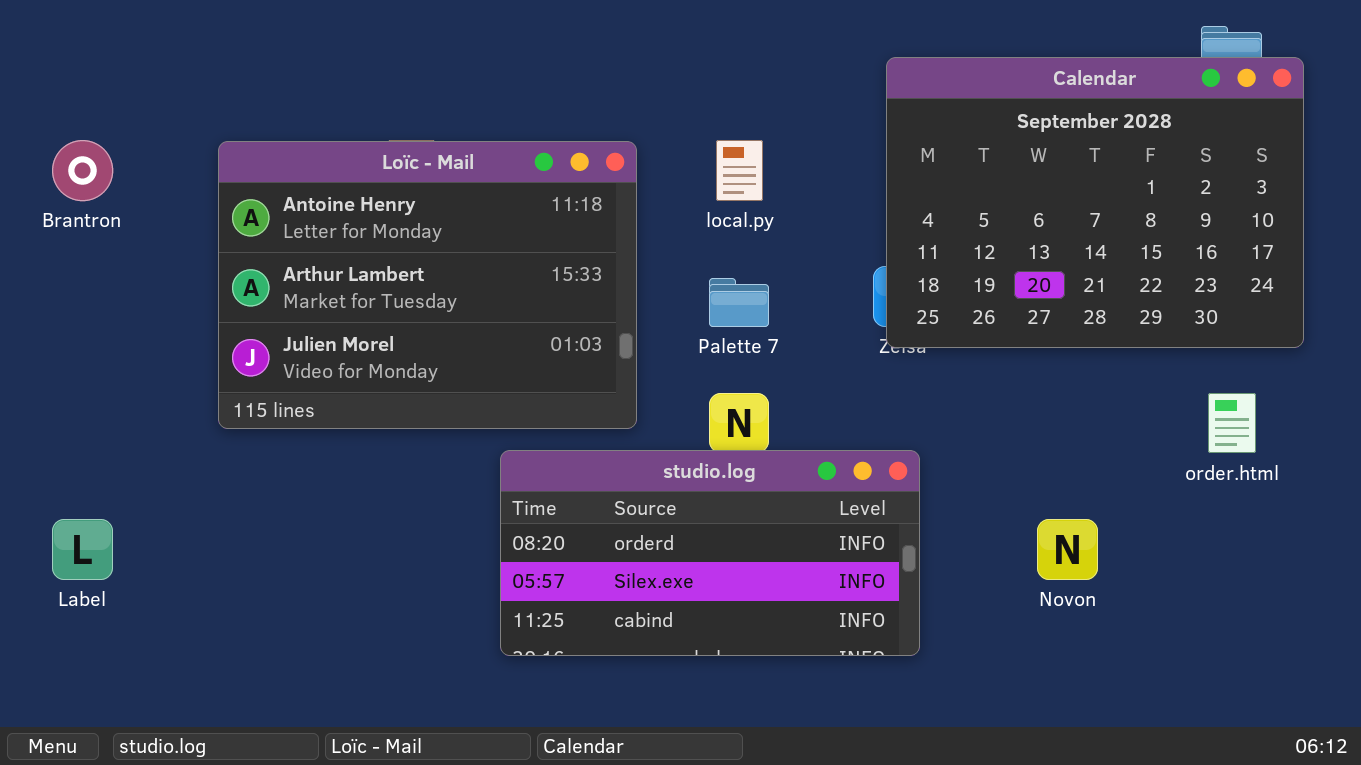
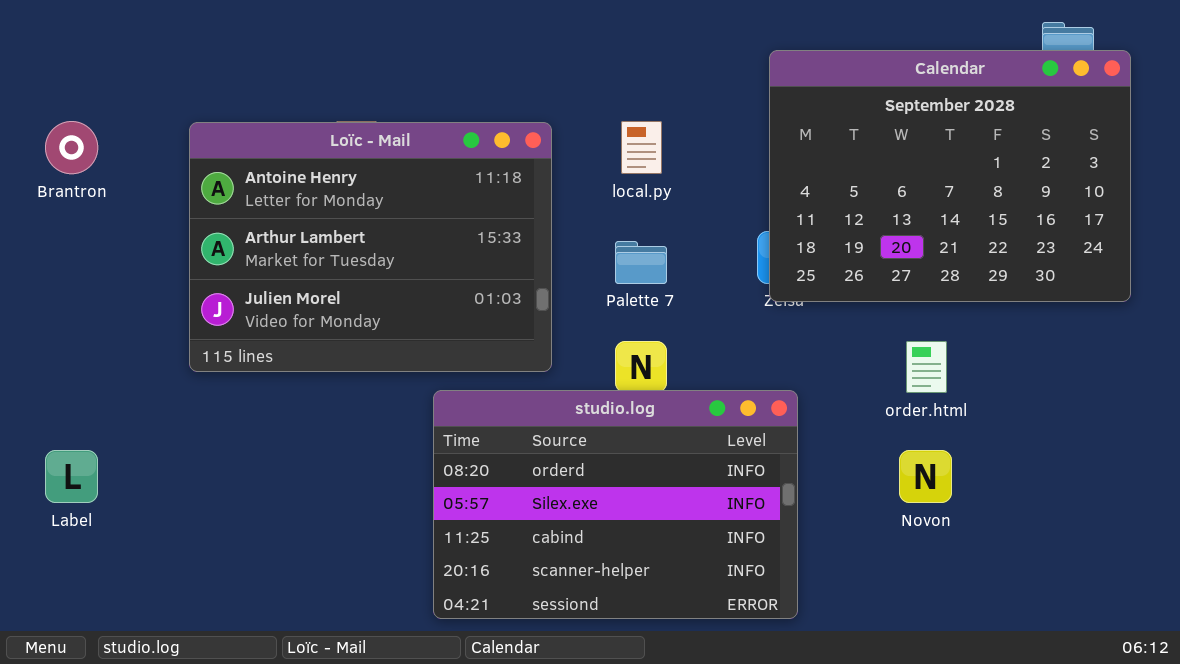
order.html: [1208,393,1256,453] -> [906,341,947,393], moved
studio.log: [500,450,920,656] -> [433,390,798,619], resized

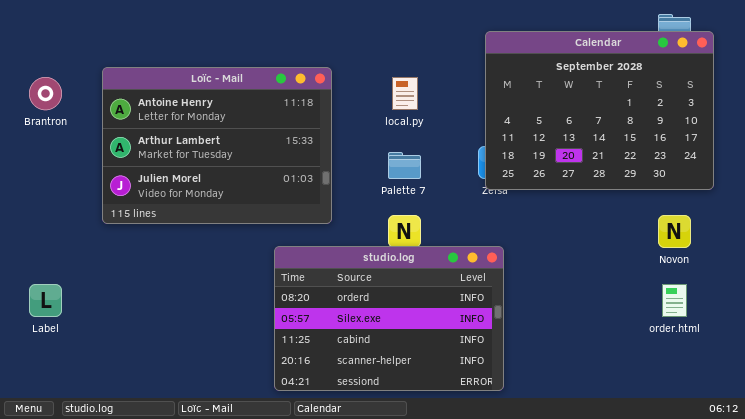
Loïc - Mail: [189,122,552,372] -> [102,67,332,224], moved
order.html: [906,341,947,393] -> [662,284,687,317], moved
Novon: [899,450,952,503] -> [658,215,691,248], moved

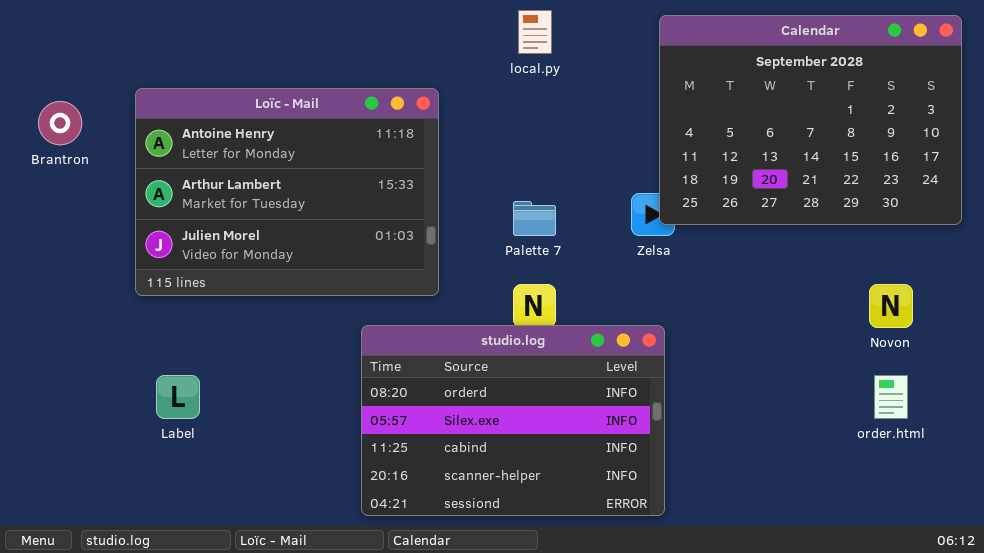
Calendar: [485,31,714,190] -> [659,15,962,225], moved
local.py: [392,77,418,110] -> [518,10,552,54], moved
Label: [29,284,62,317] -> [156,375,200,419], moved

